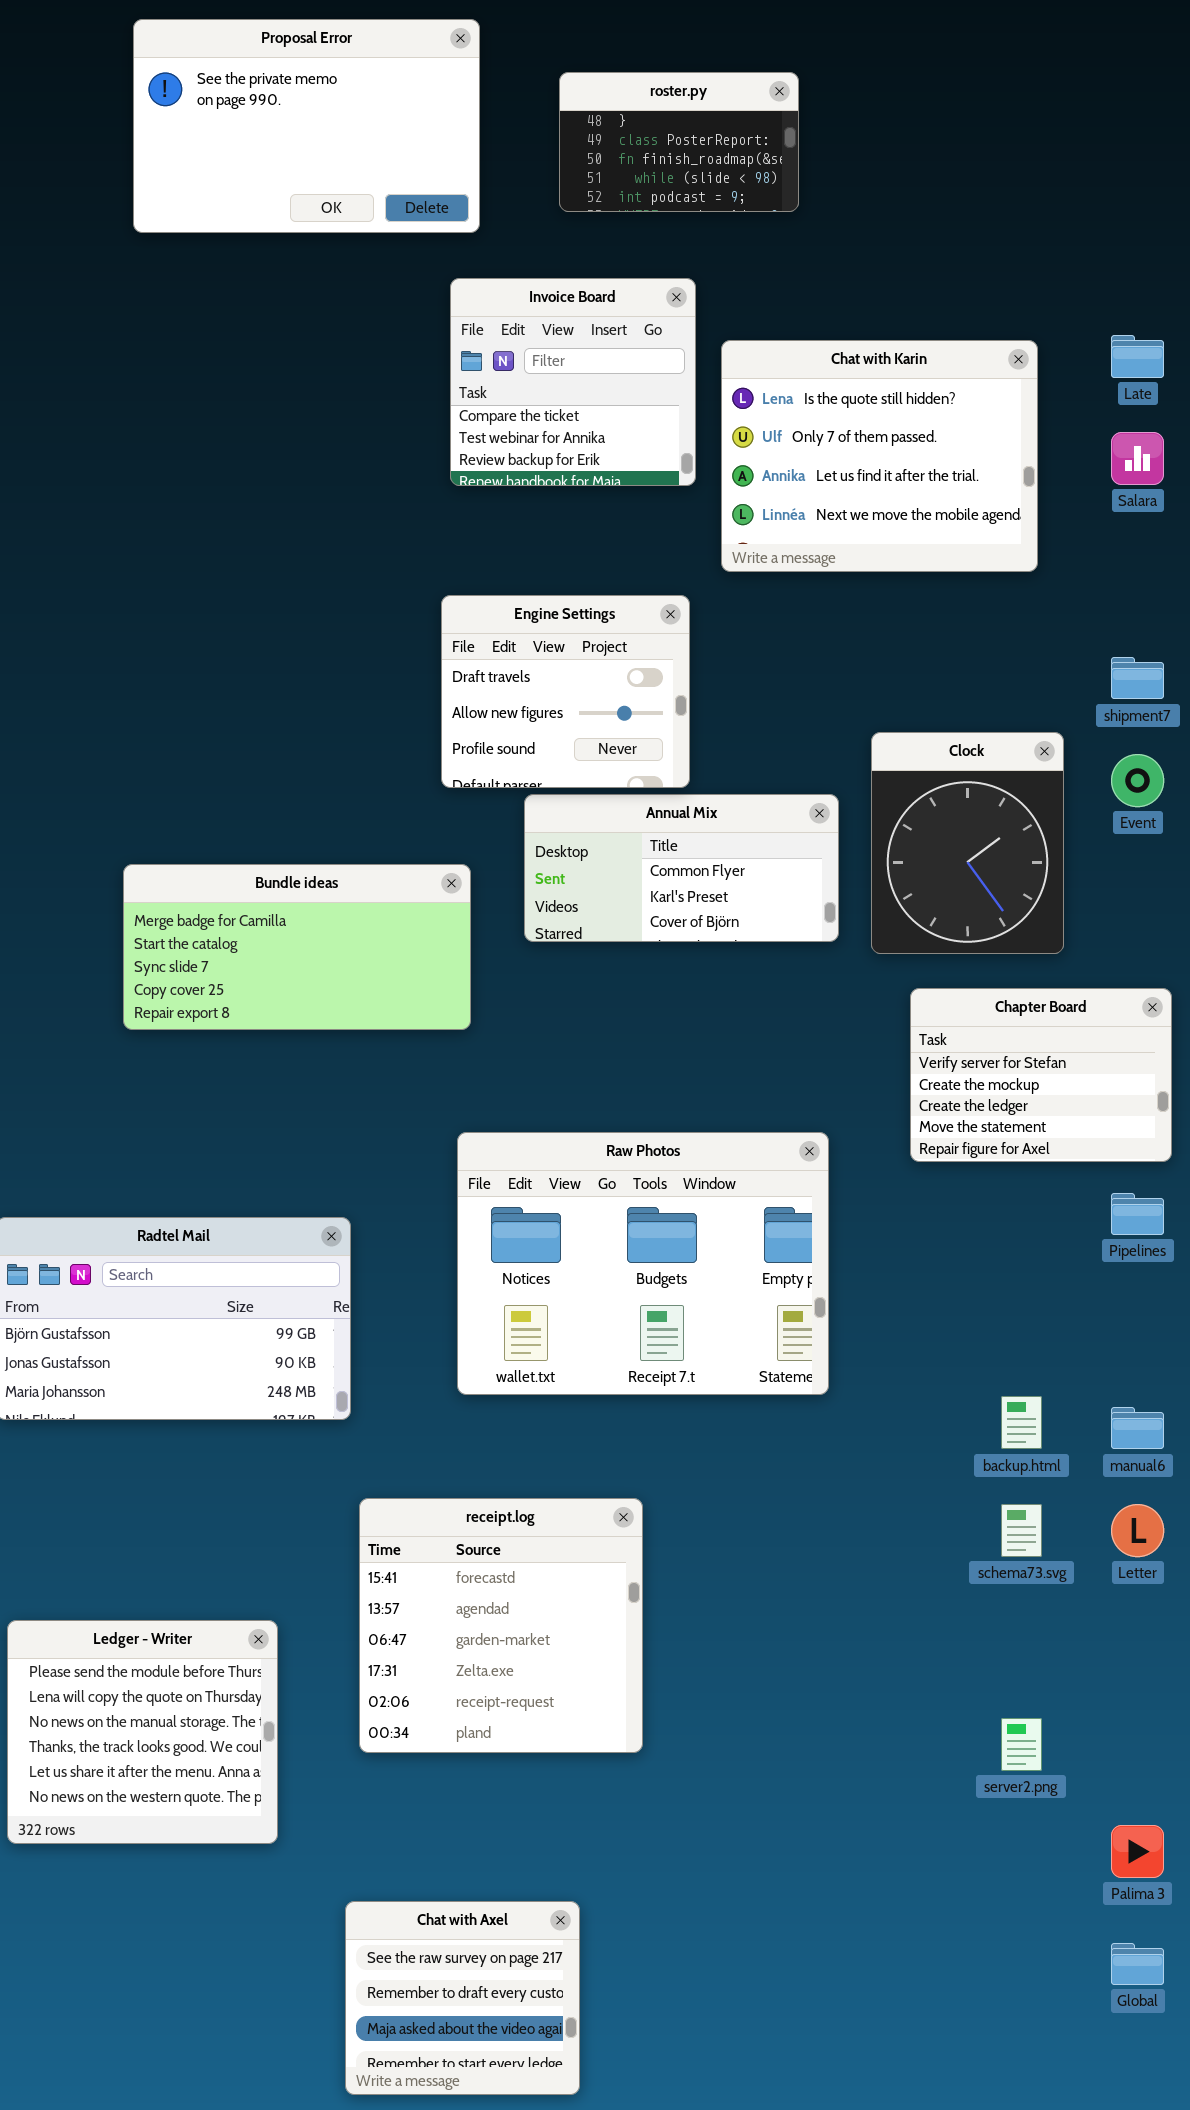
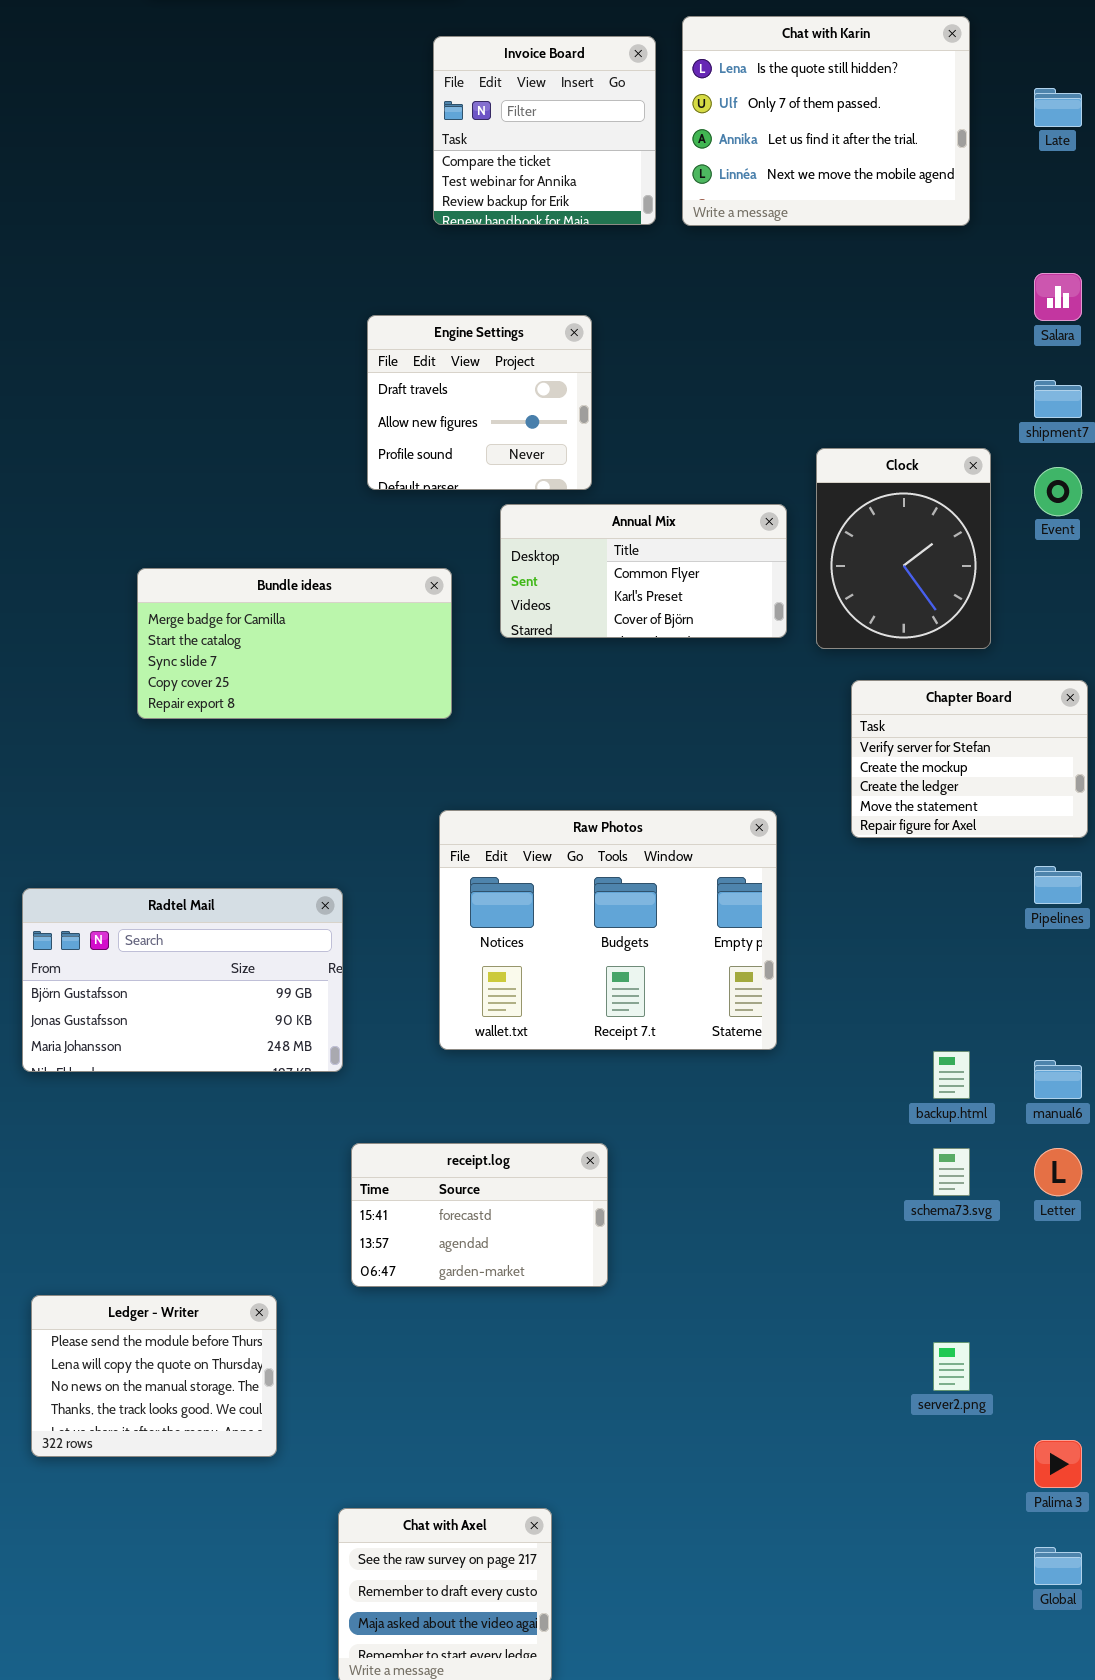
Chat with Karin: [721,340,1038,572] -> [682,16,970,226], moved
Salara: [1111,432,1164,485] -> [1034,273,1082,321], moved
Engine Settings: [441,595,690,788] -> [367,315,592,490], moved
receipt.log: [359,1498,643,1753] -> [351,1143,608,1287], resized
Ledger - Writer: [7,1620,278,1844] -> [31,1295,277,1457], resized

